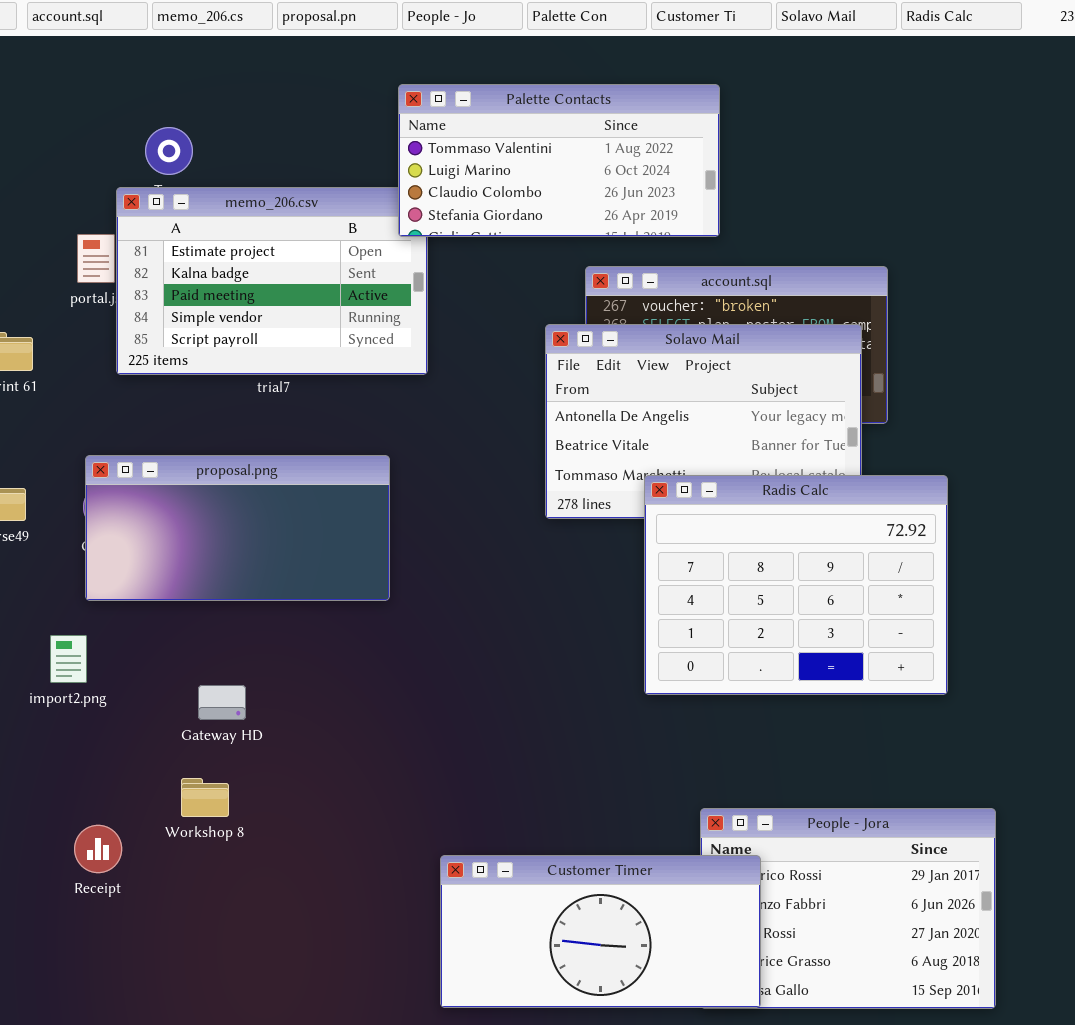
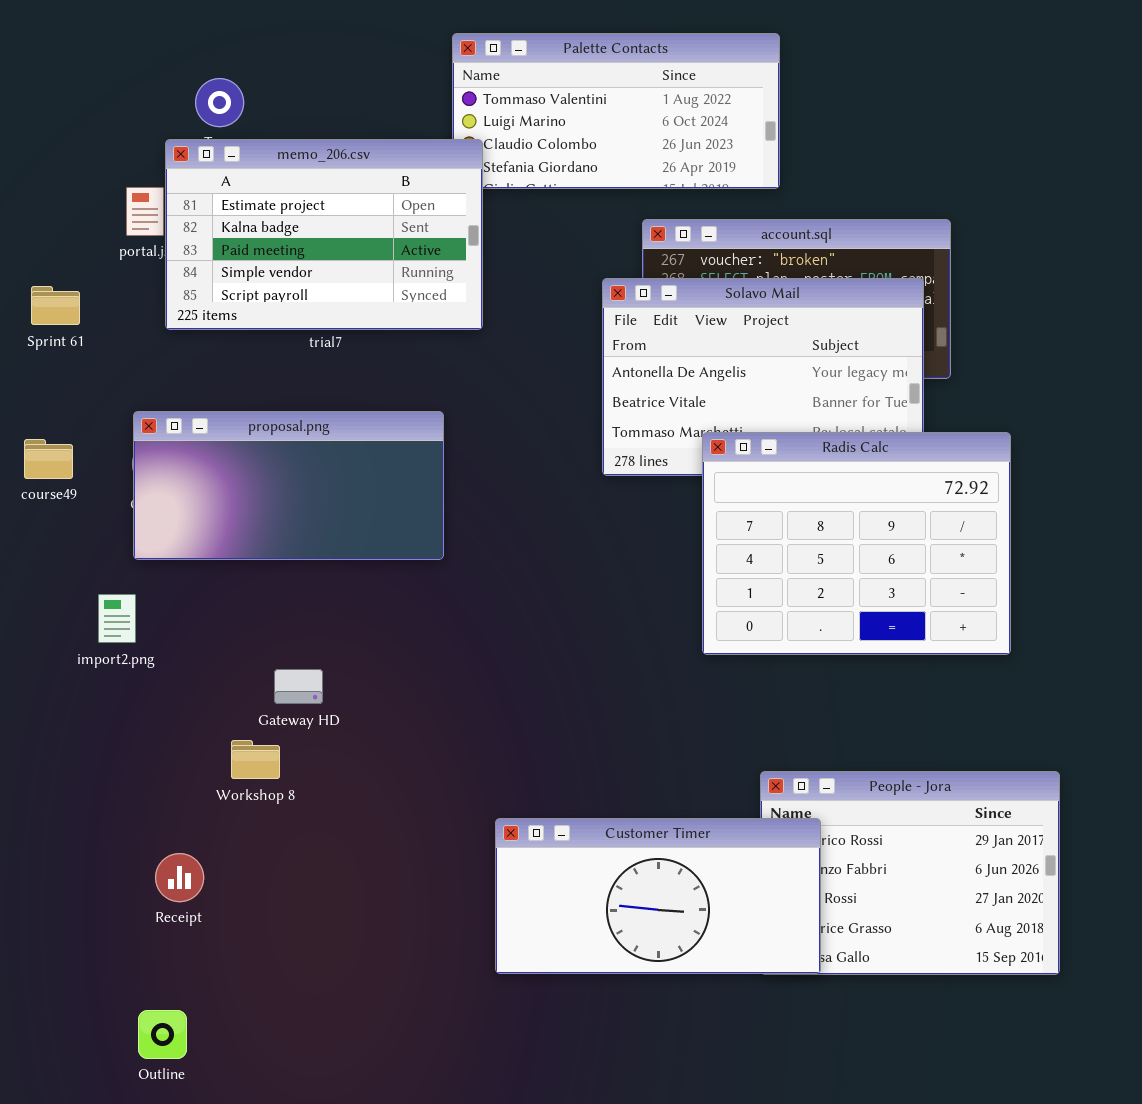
memo_206.csv: [116,187,428,375] -> [165,139,483,330], raised
Gateway HD: [198,685,246,720] -> [274,669,323,704], moved
Receipt: [74,825,122,873] -> [155,853,204,902], moved

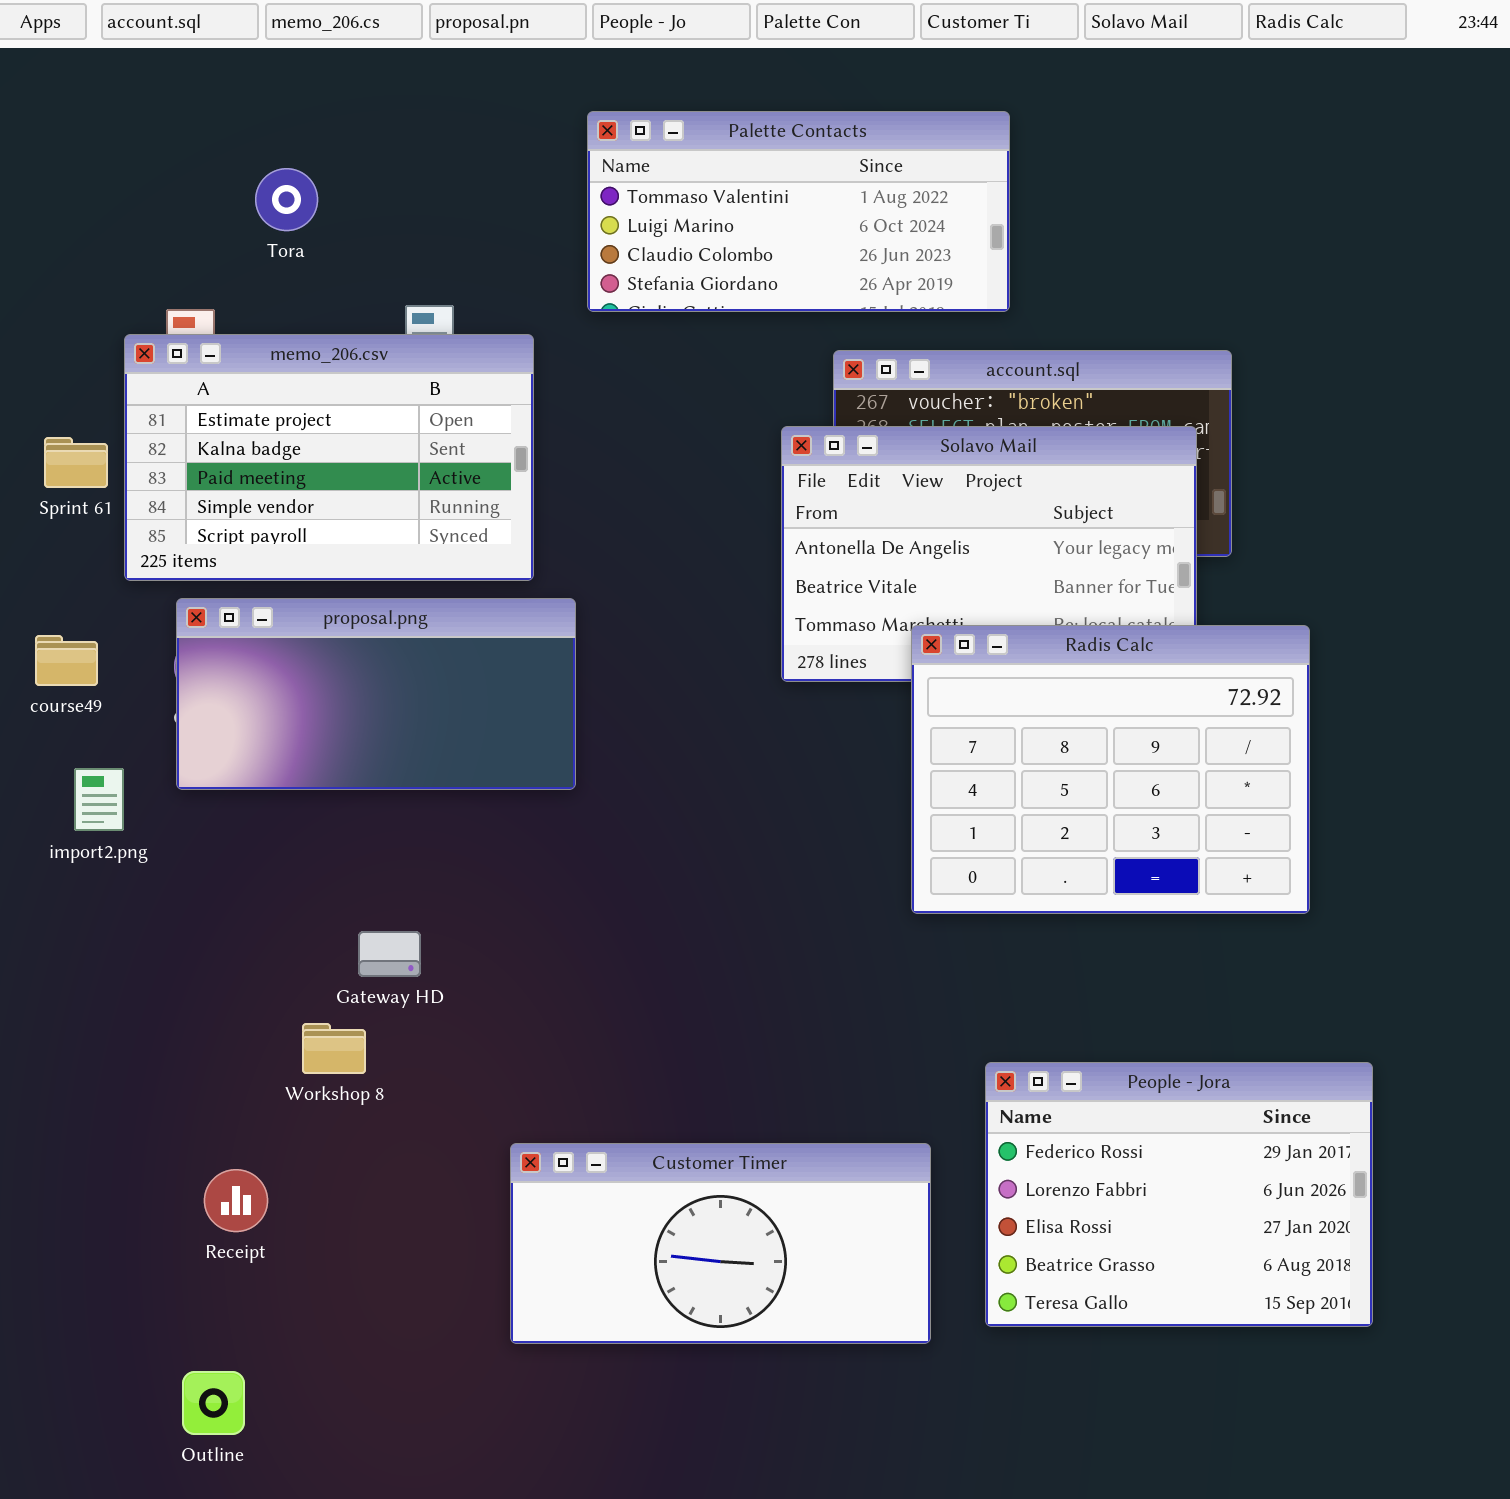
memo_206.csv: [165,139,483,330] -> [124,334,534,581], moved
import2.png: [98,594,136,643] -> [74,768,124,831], moved
Customer Timer: [495,818,821,974] -> [510,1143,931,1344], moved

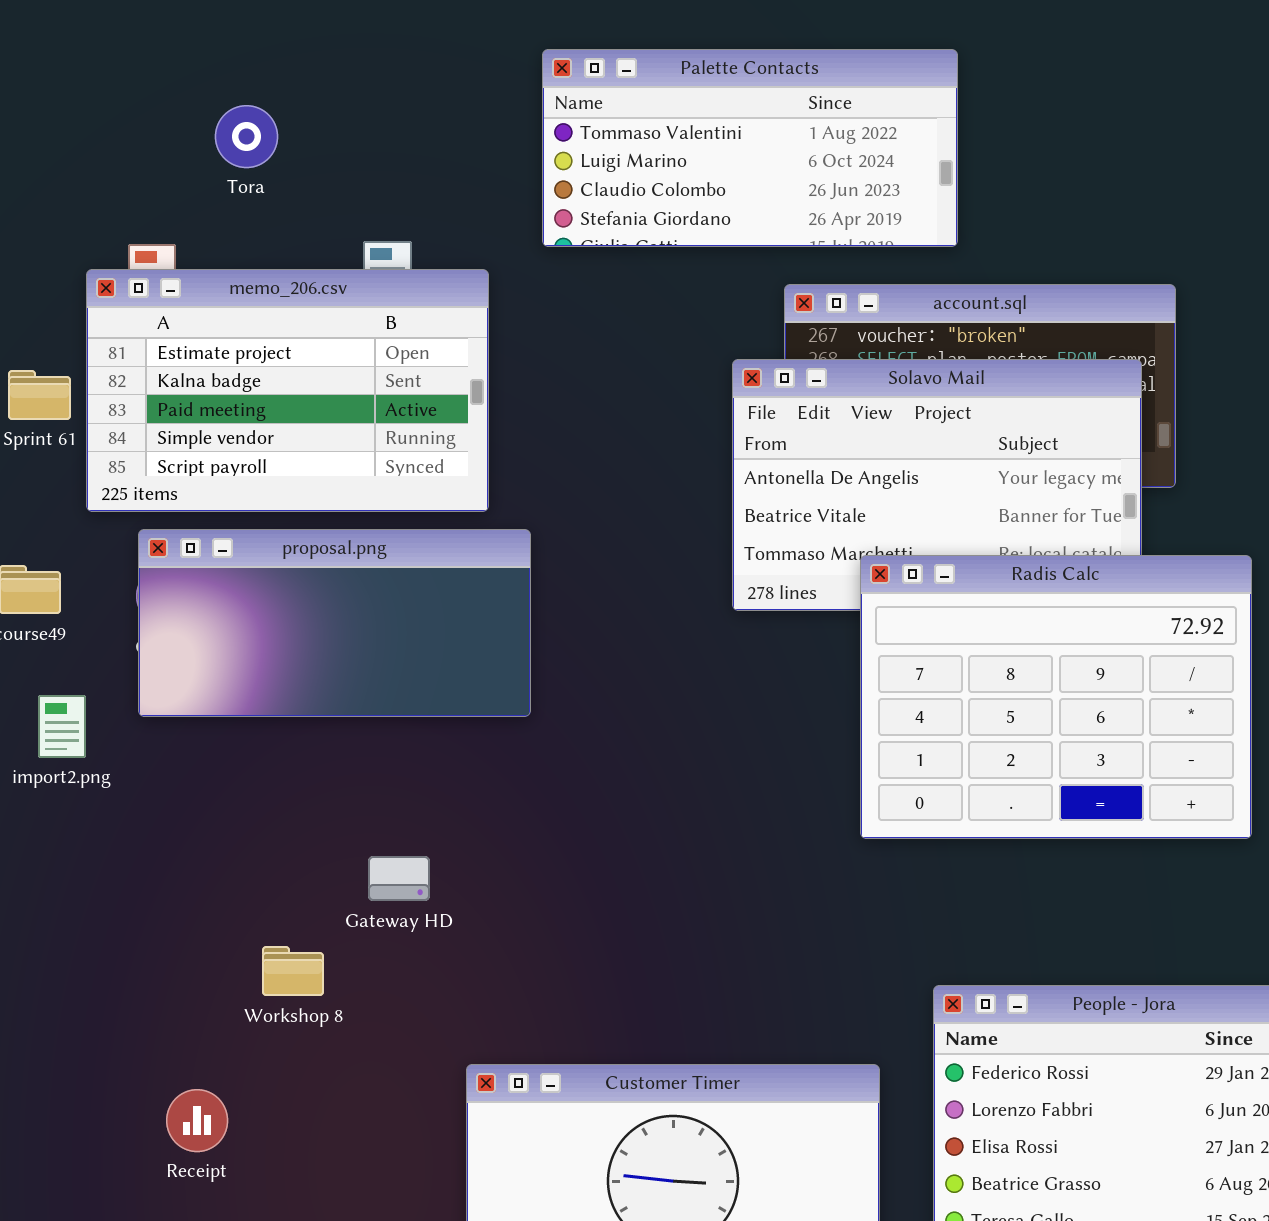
Gateway HD: [358,931,421,977] -> [368,856,430,901], moved

